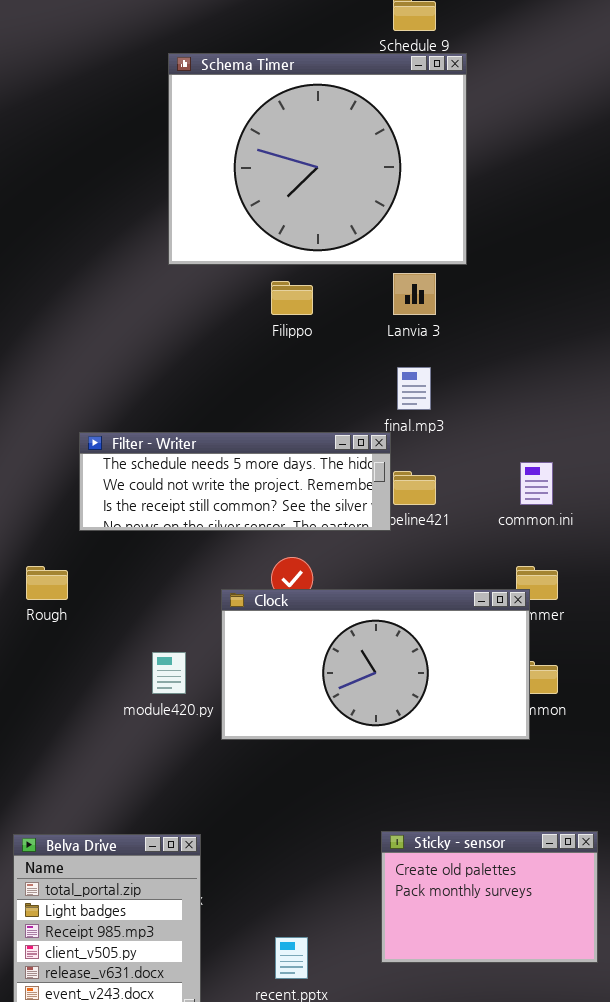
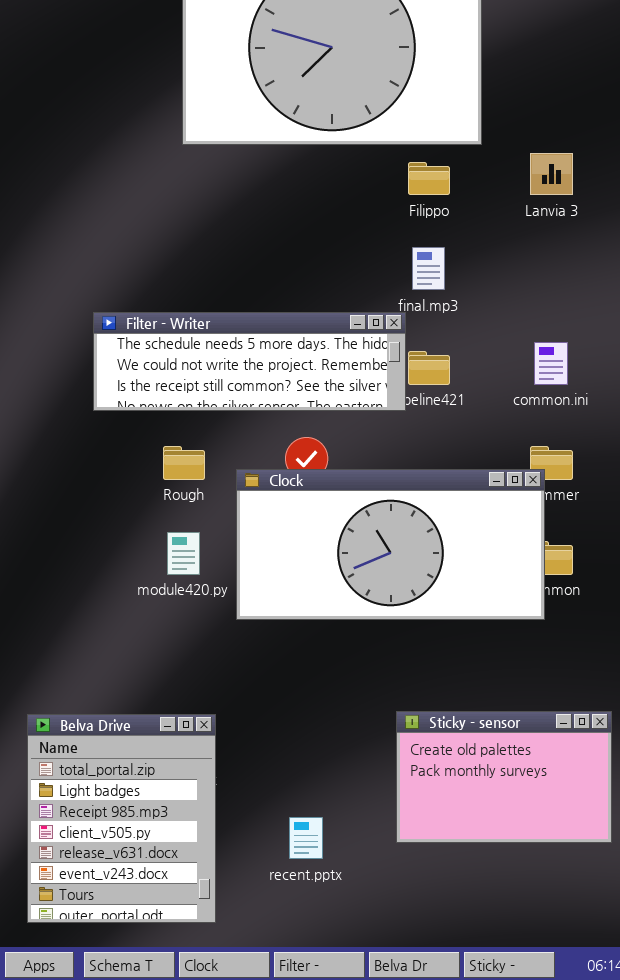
Lanvia 3: [393,273,436,315] -> [530,153,573,195], moved
Filippo: [271,281,313,315] -> [408,162,450,195], moved
Rough: [26,566,68,600] -> [163,446,205,480], moved

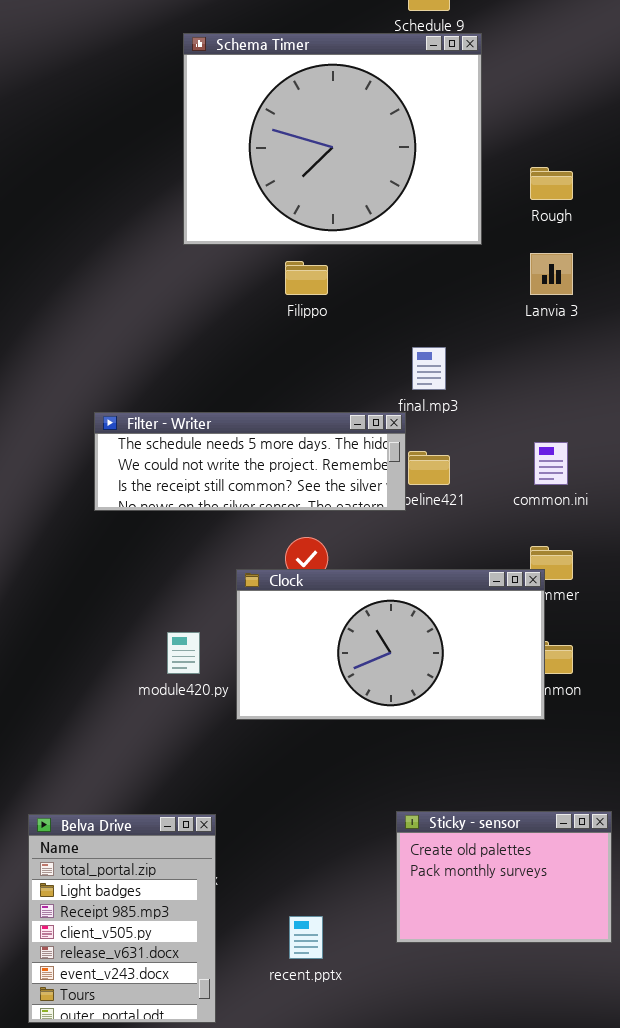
Filippo: [408,162,450,195] -> [285,261,328,295], moved
Rough: [163,446,205,480] -> [530,167,573,200], moved

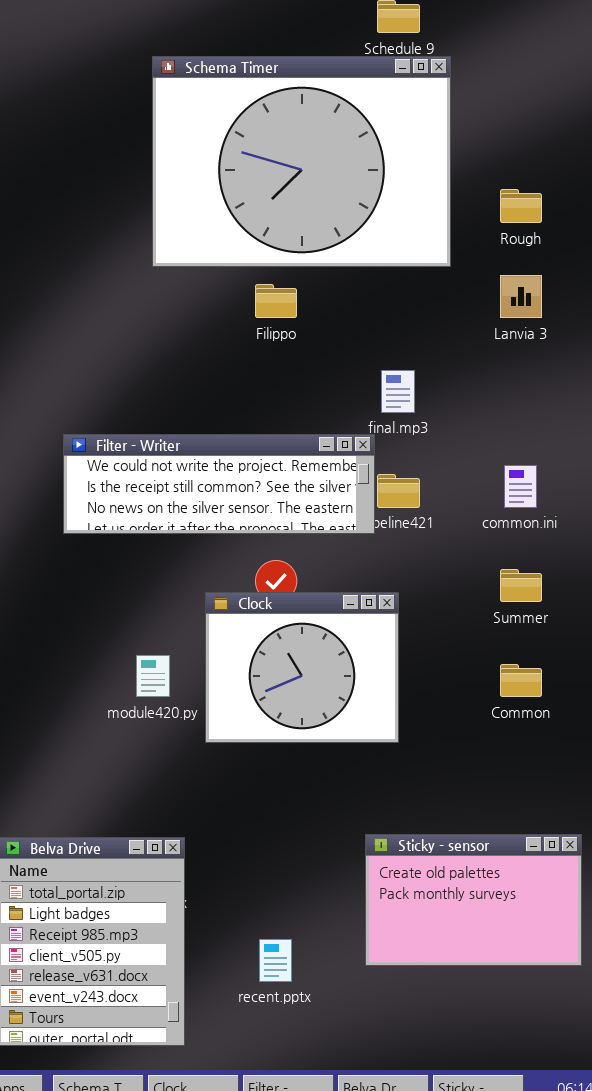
Filter - Writer: [94,412,406,511] -> [63,434,375,534], scrolled down 1 row
Clock: [236,569,545,720] -> [205,592,399,743], resized

